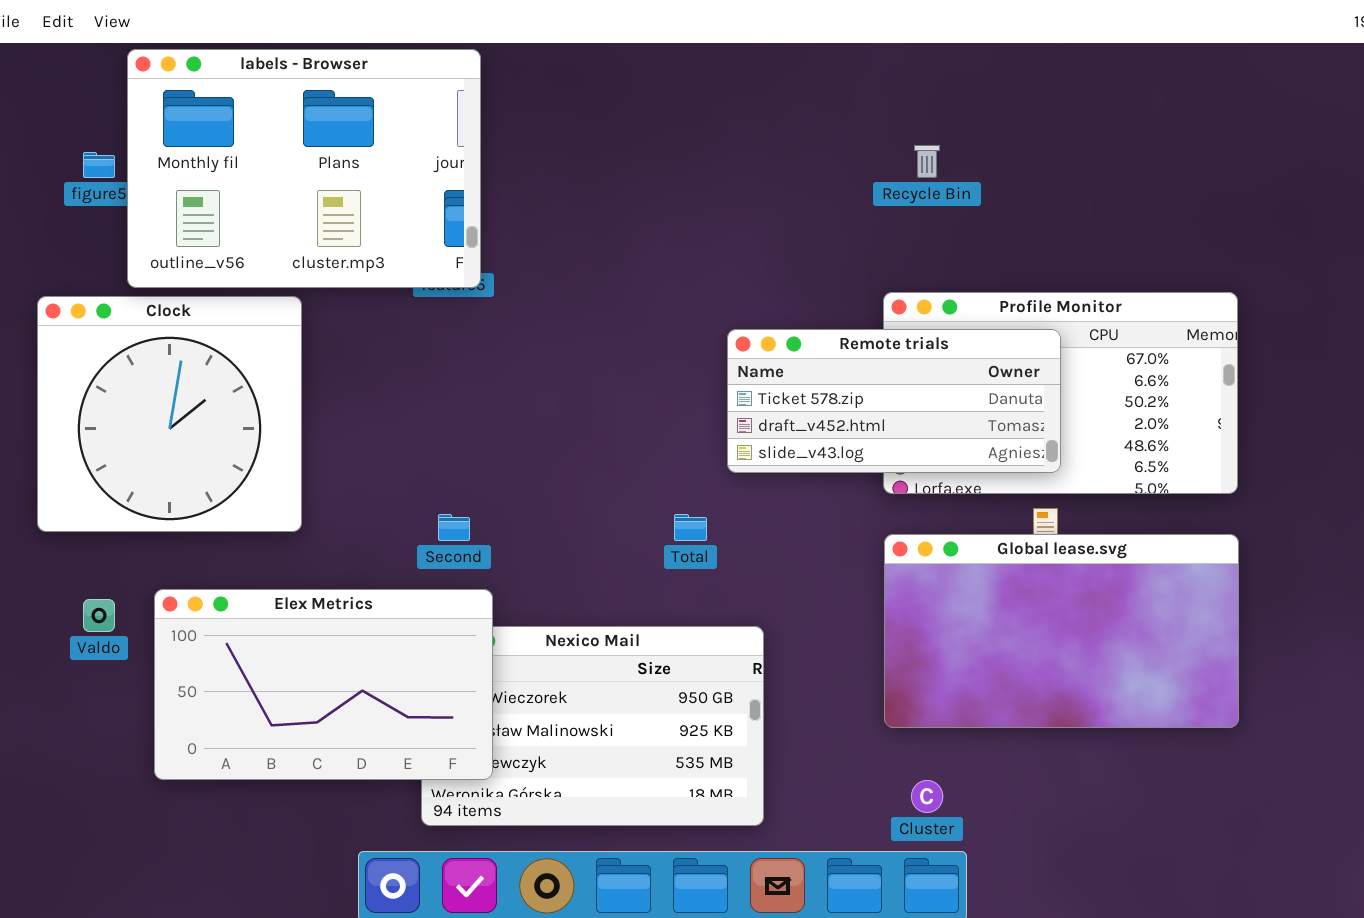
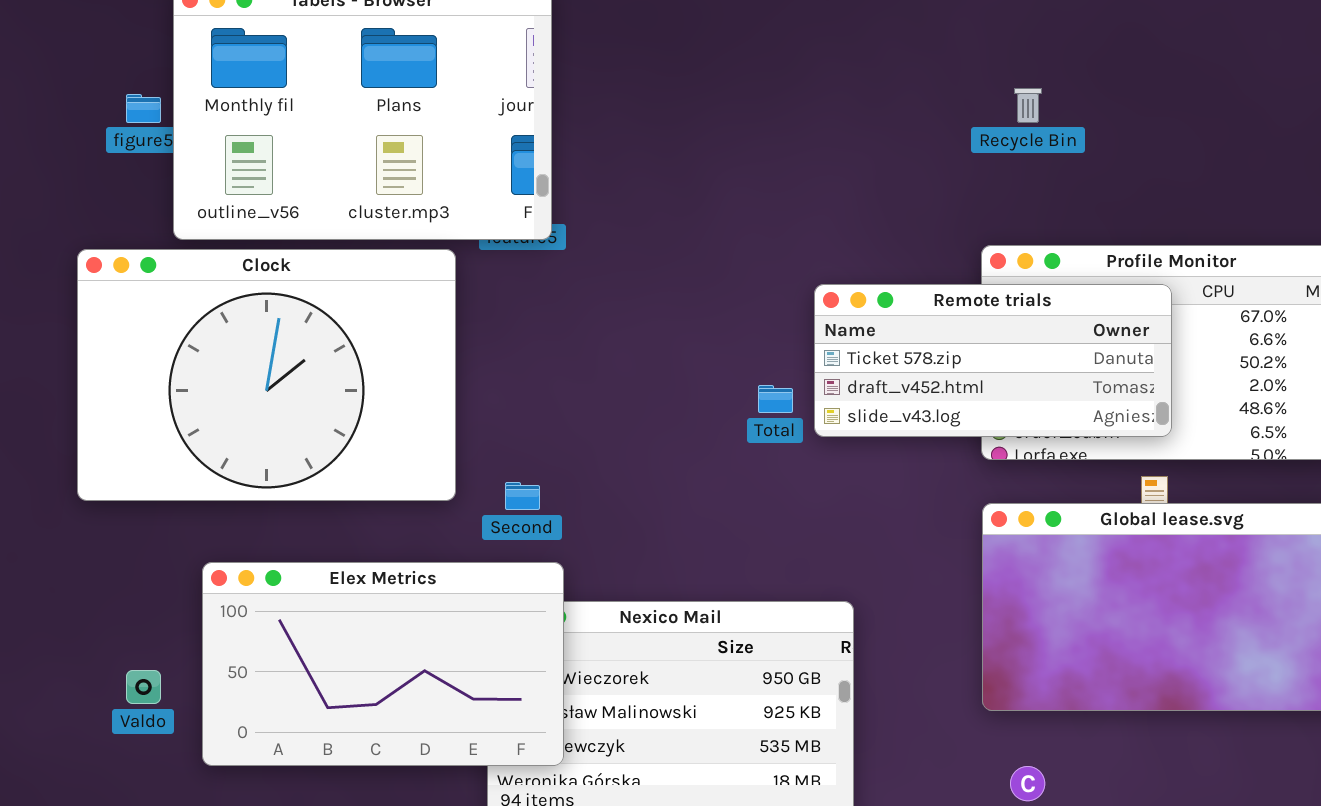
Clock: [37,296,302,532] -> [77,249,456,501], resized
Total: [674,514,707,541] -> [758,385,793,413], moved
Valdo: [83,599,115,632] -> [126,670,161,704], moved

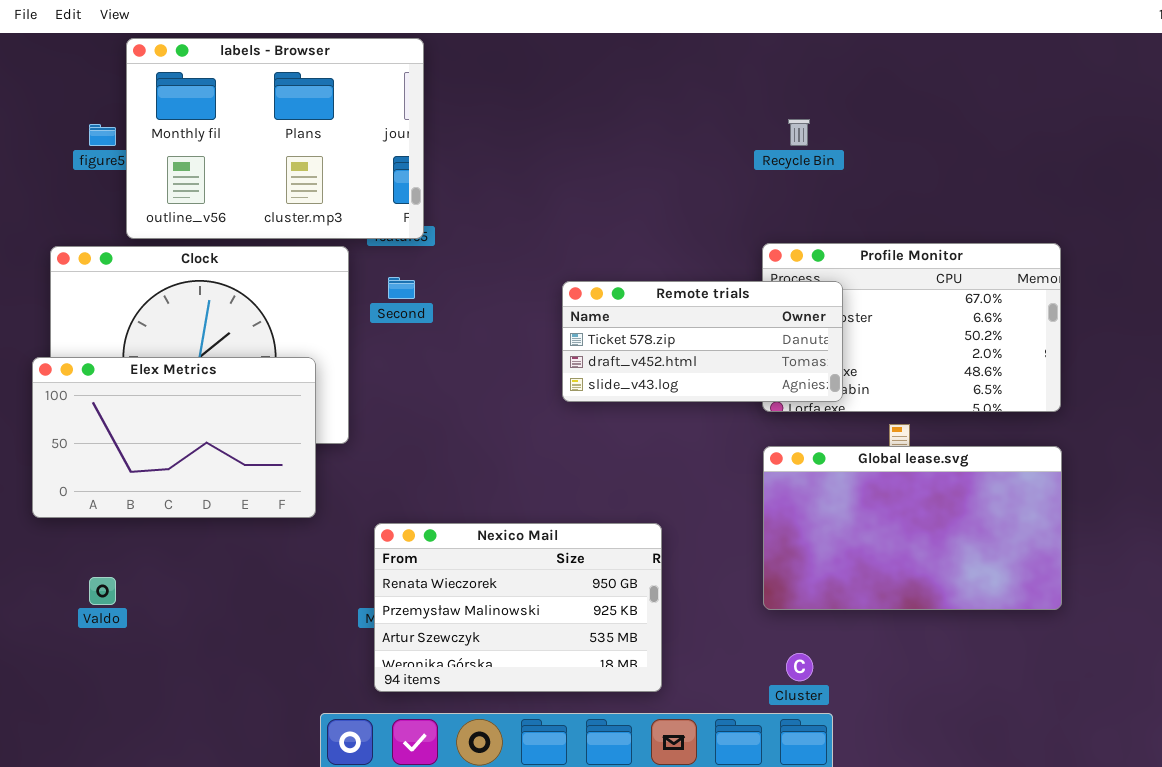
Remote trials: [814,284,1172,437] -> [562,281,843,402], moved
Second: [505,482,540,510] -> [388,277,415,299], moved
Elex Metrics: [202,562,564,766] -> [32,357,316,518], moved

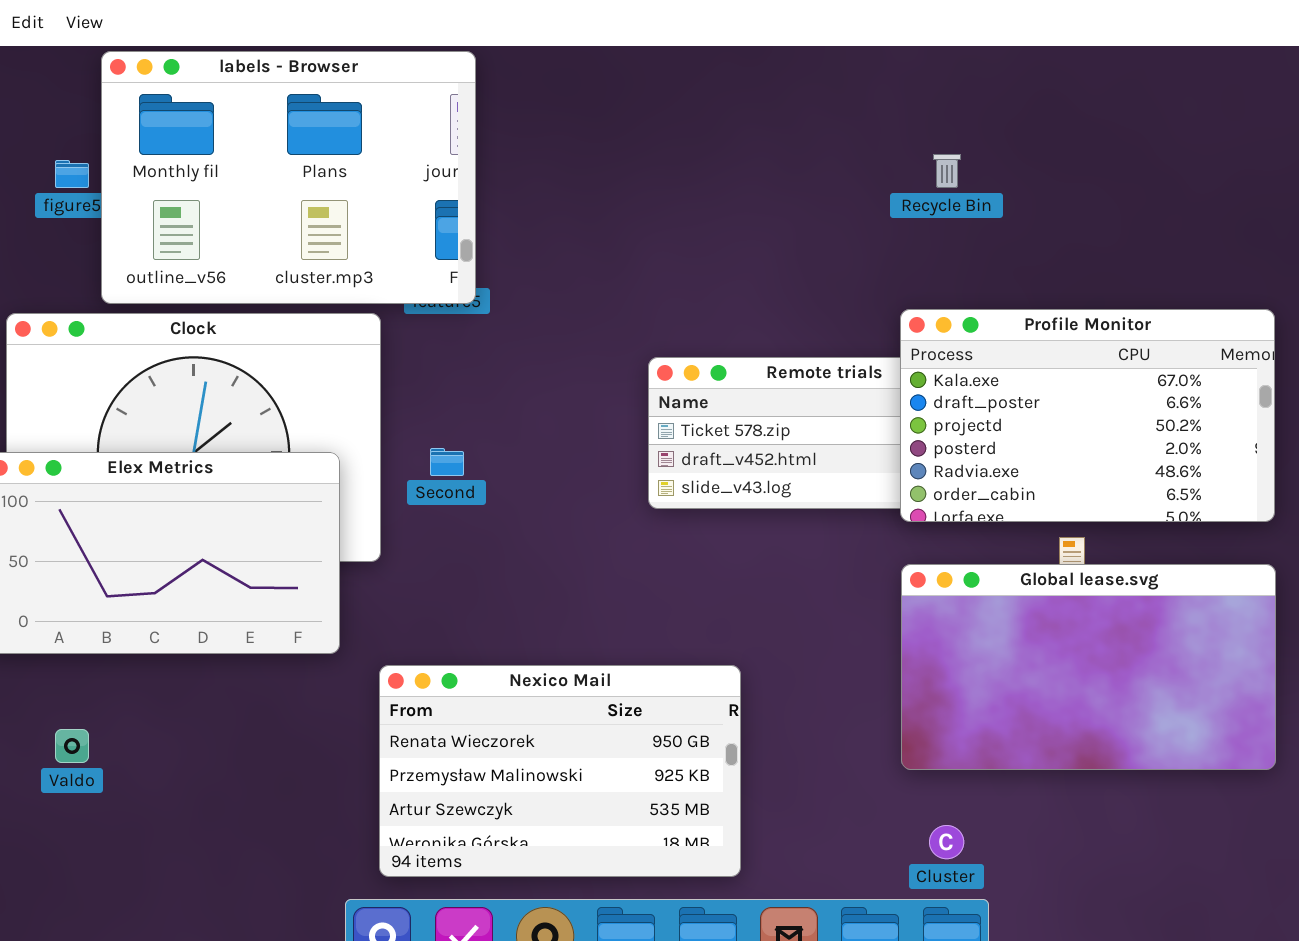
Profile Monitor: [762,243,1061,412] -> [900,309,1275,522], raised
Second: [388,277,415,299] -> [430,448,464,476], moved
Nexico Mail: [374,523,662,692] -> [379,665,741,877], moved

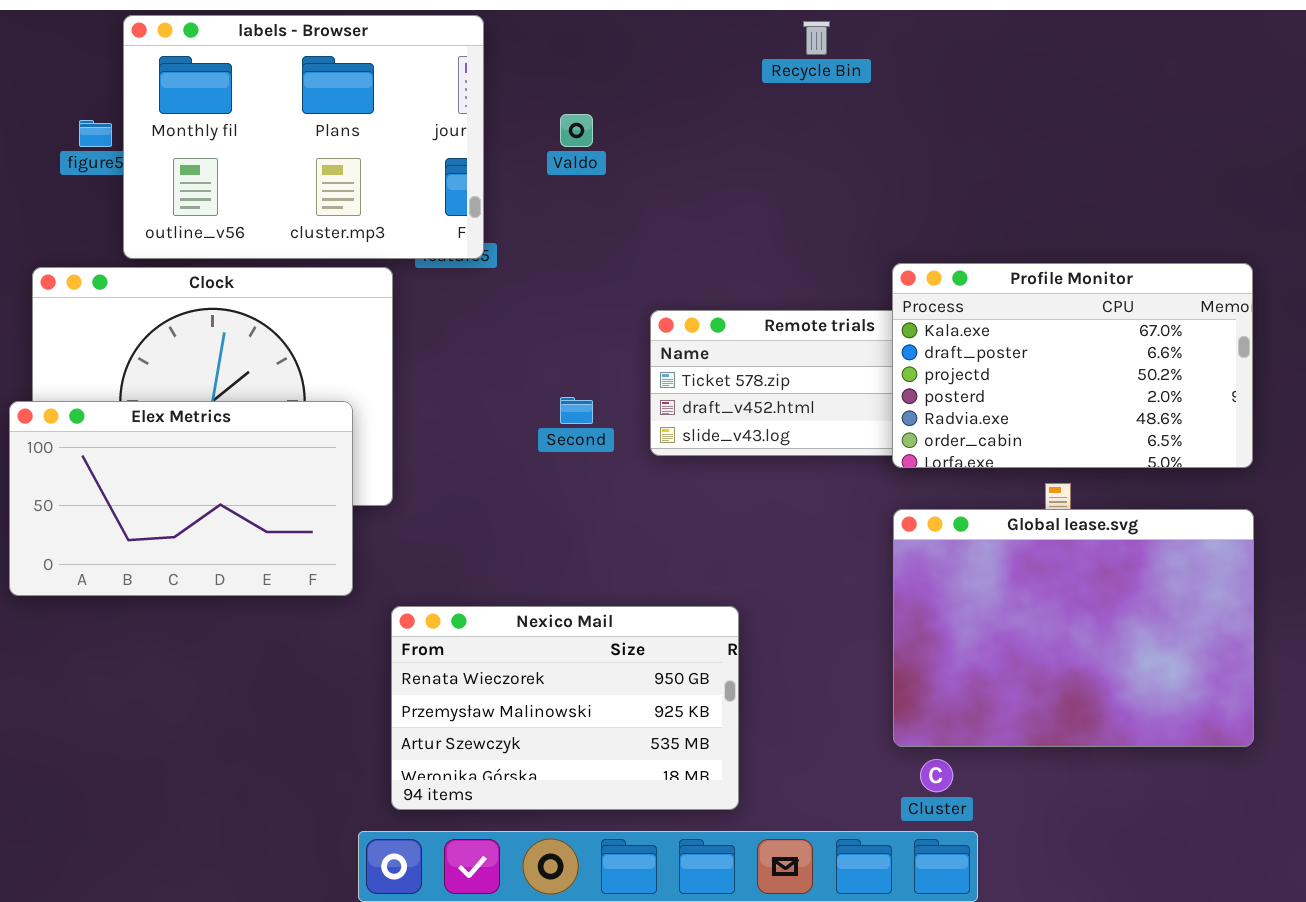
Recycle Bin: [933,154,961,188] -> [803,21,830,55], moved
Second: [430,448,464,476] -> [560,397,593,424], moved
Global lease.svg: [901,564,1276,770] -> [893,509,1254,747], resized
Valdo: [55,729,89,763] -> [560,114,593,147], moved

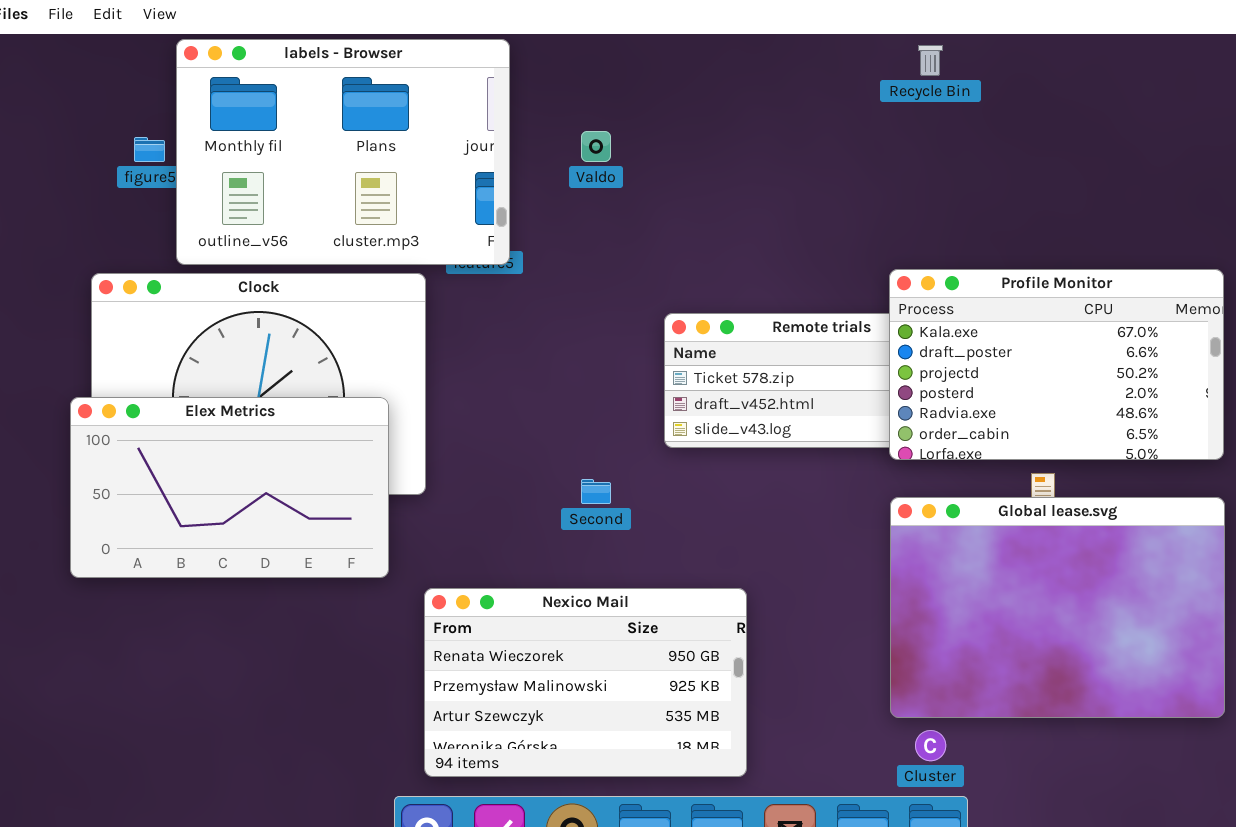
Recycle Bin: [803,21,830,55] -> [918,45,943,76], moved
Second: [560,397,593,424] -> [581,479,611,504], moved

